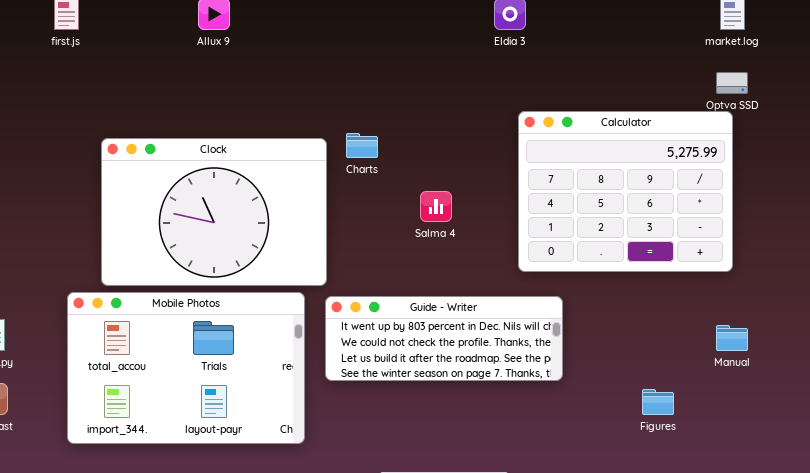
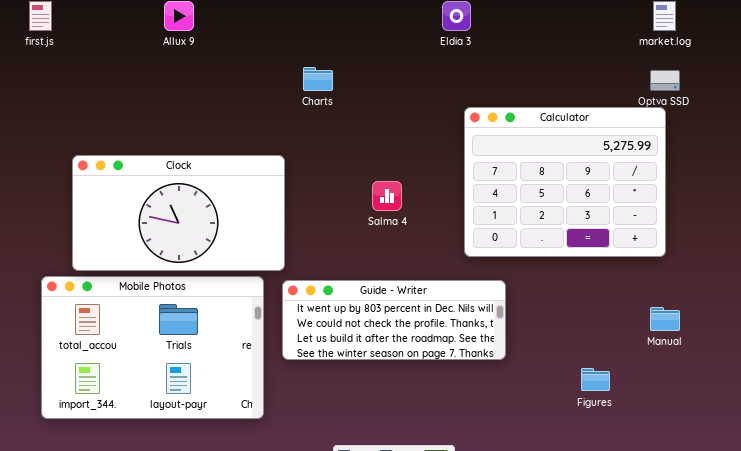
Charts: [346,133,378,158] -> [303,67,333,91], moved
Clock: [101,138,327,286] -> [72,155,285,271], resized

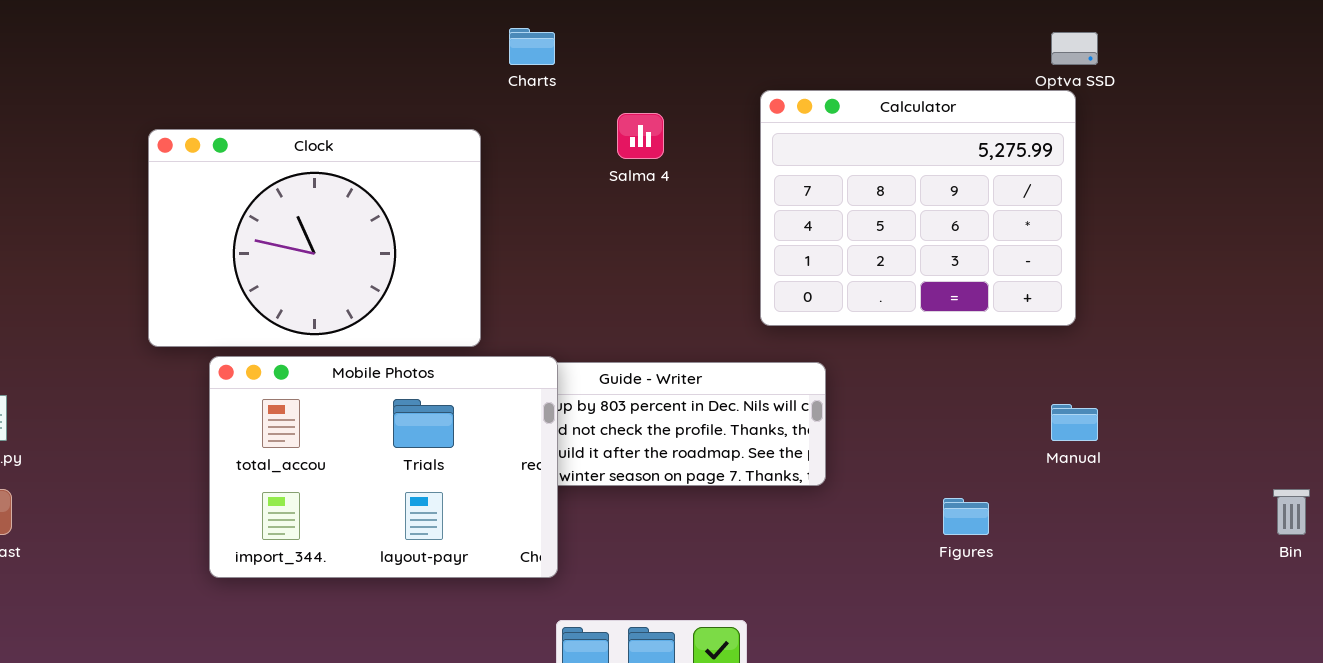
Clock: [72,155,285,271] -> [148,129,481,347], resized
Salma 4: [372,181,402,211] -> [617,113,664,159], moved
Mobile Photos: [41,276,264,419] -> [209,356,558,578], moved

